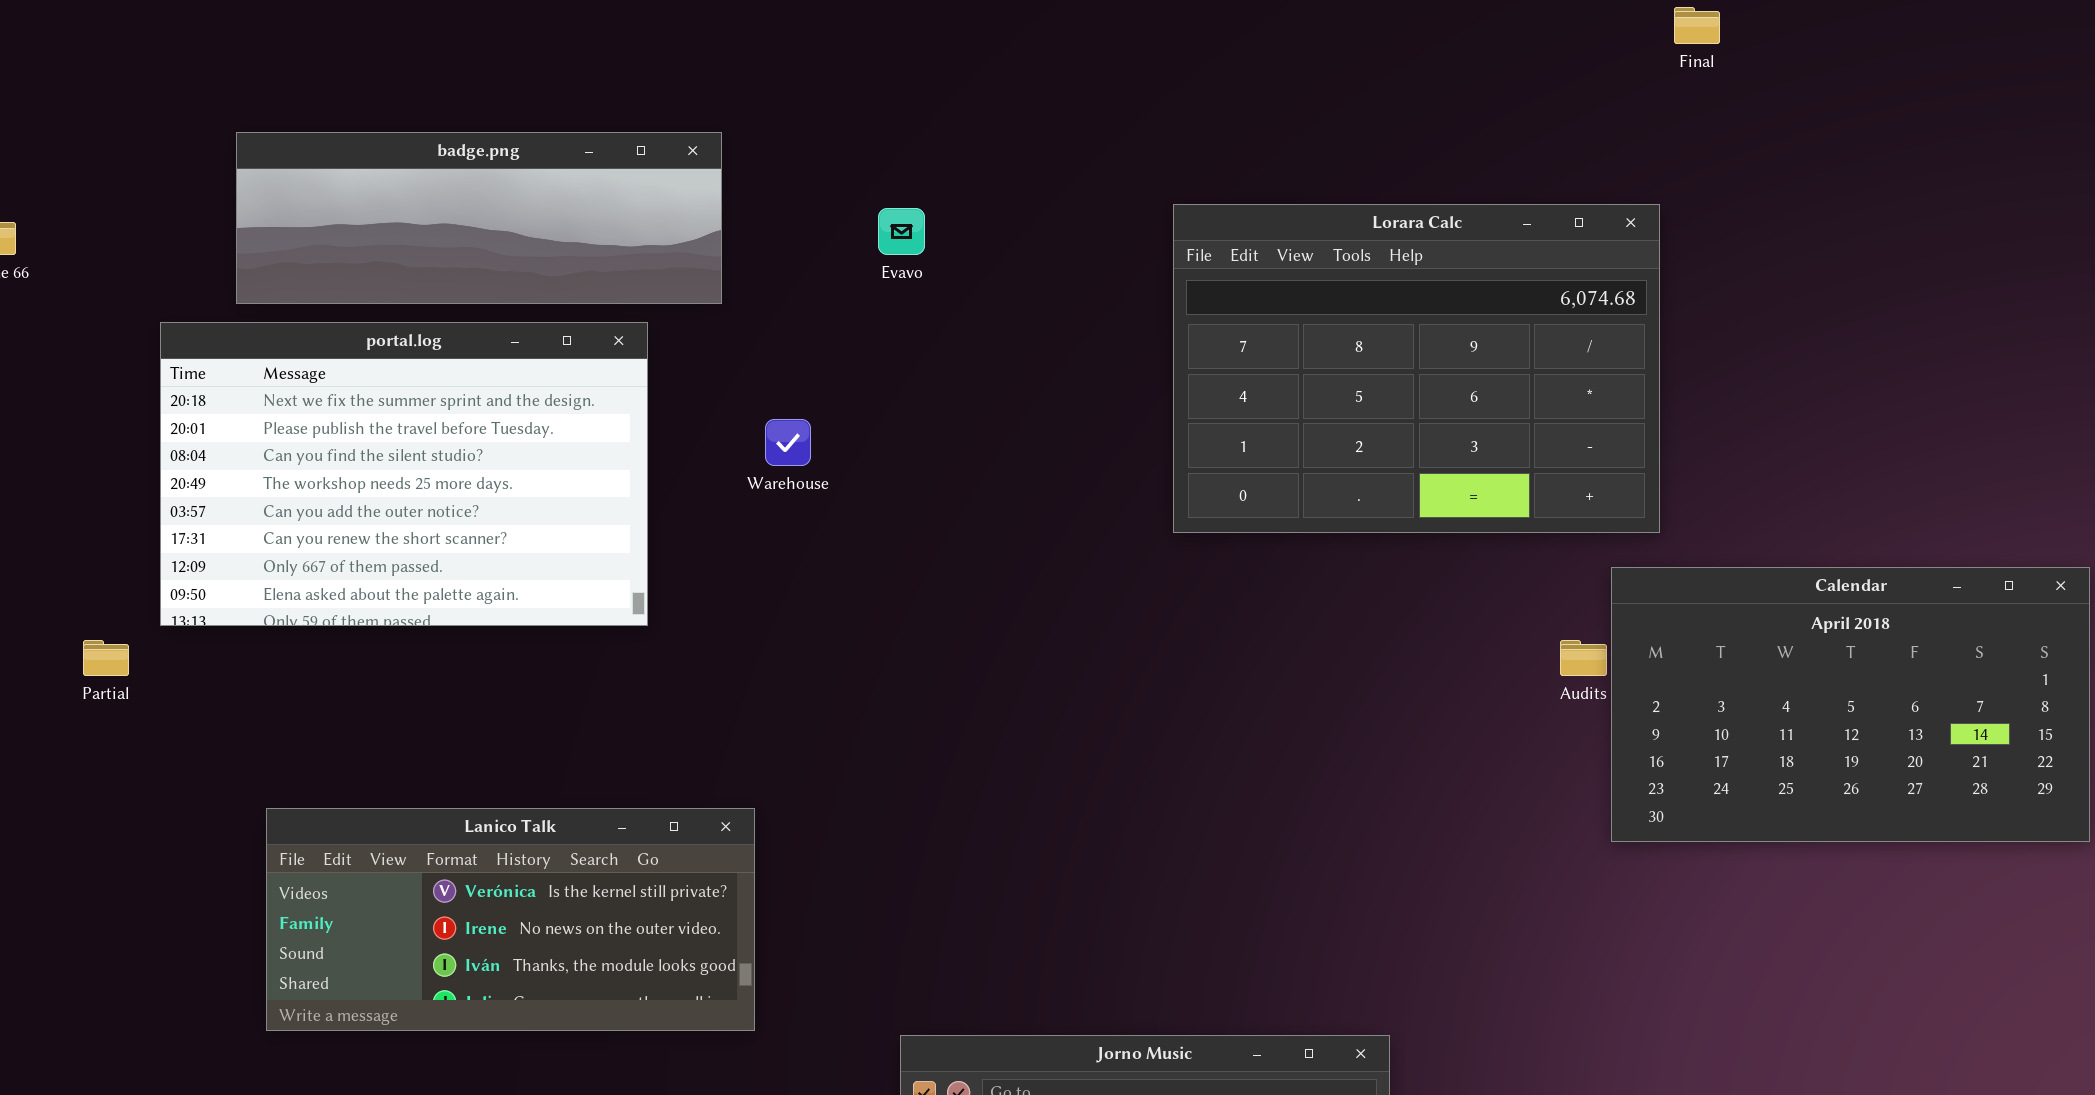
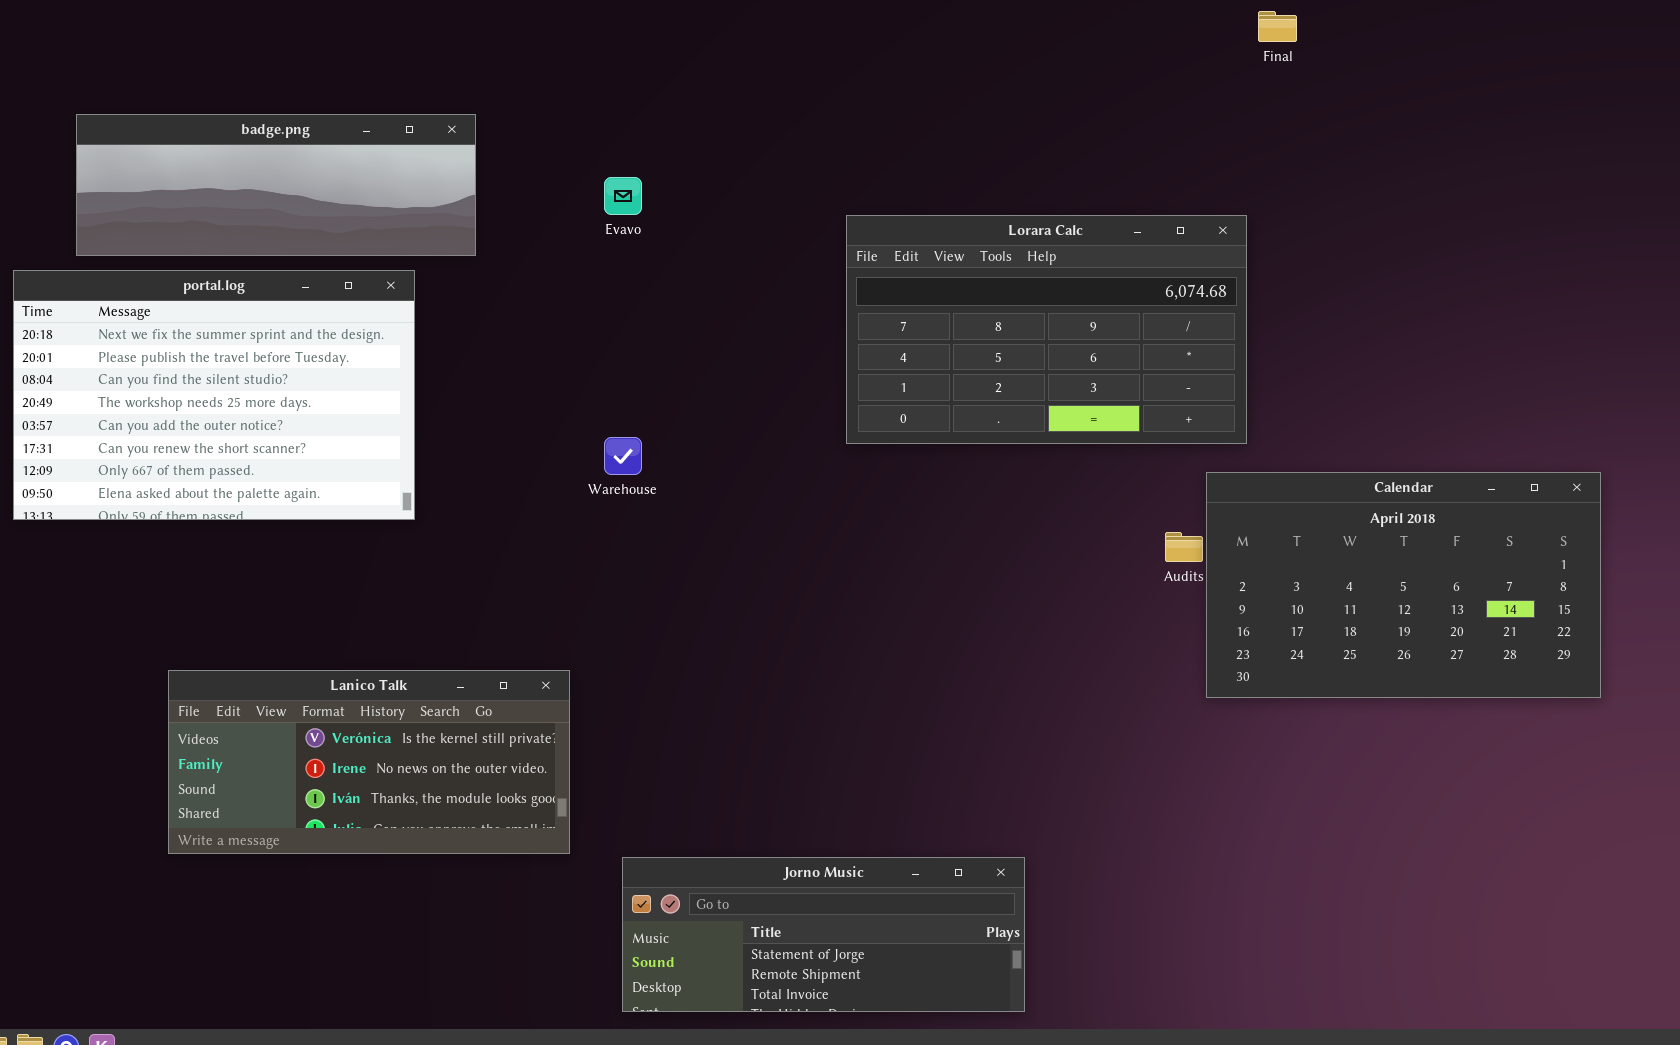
Lorara Calc: [1173,204,1660,533] -> [846,215,1247,444], resized
Warehouse: [765,419,811,466] -> [604,437,642,475], moved
Lanico Talk: [266,808,755,1031] -> [168,670,570,854], moved

